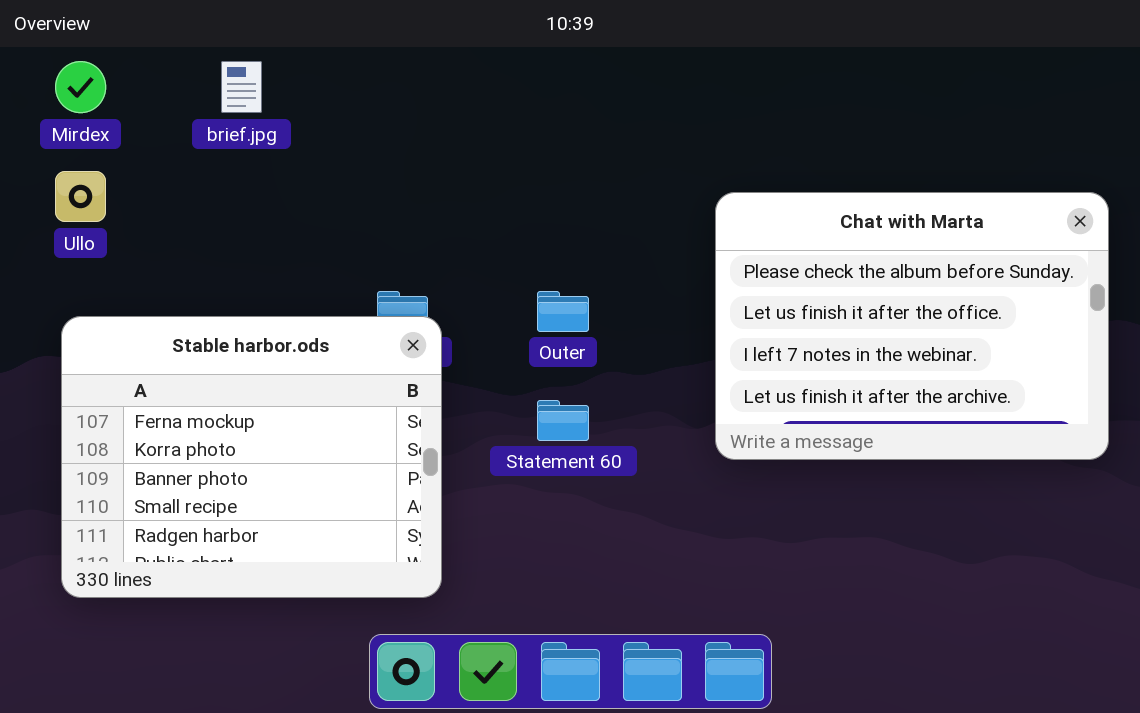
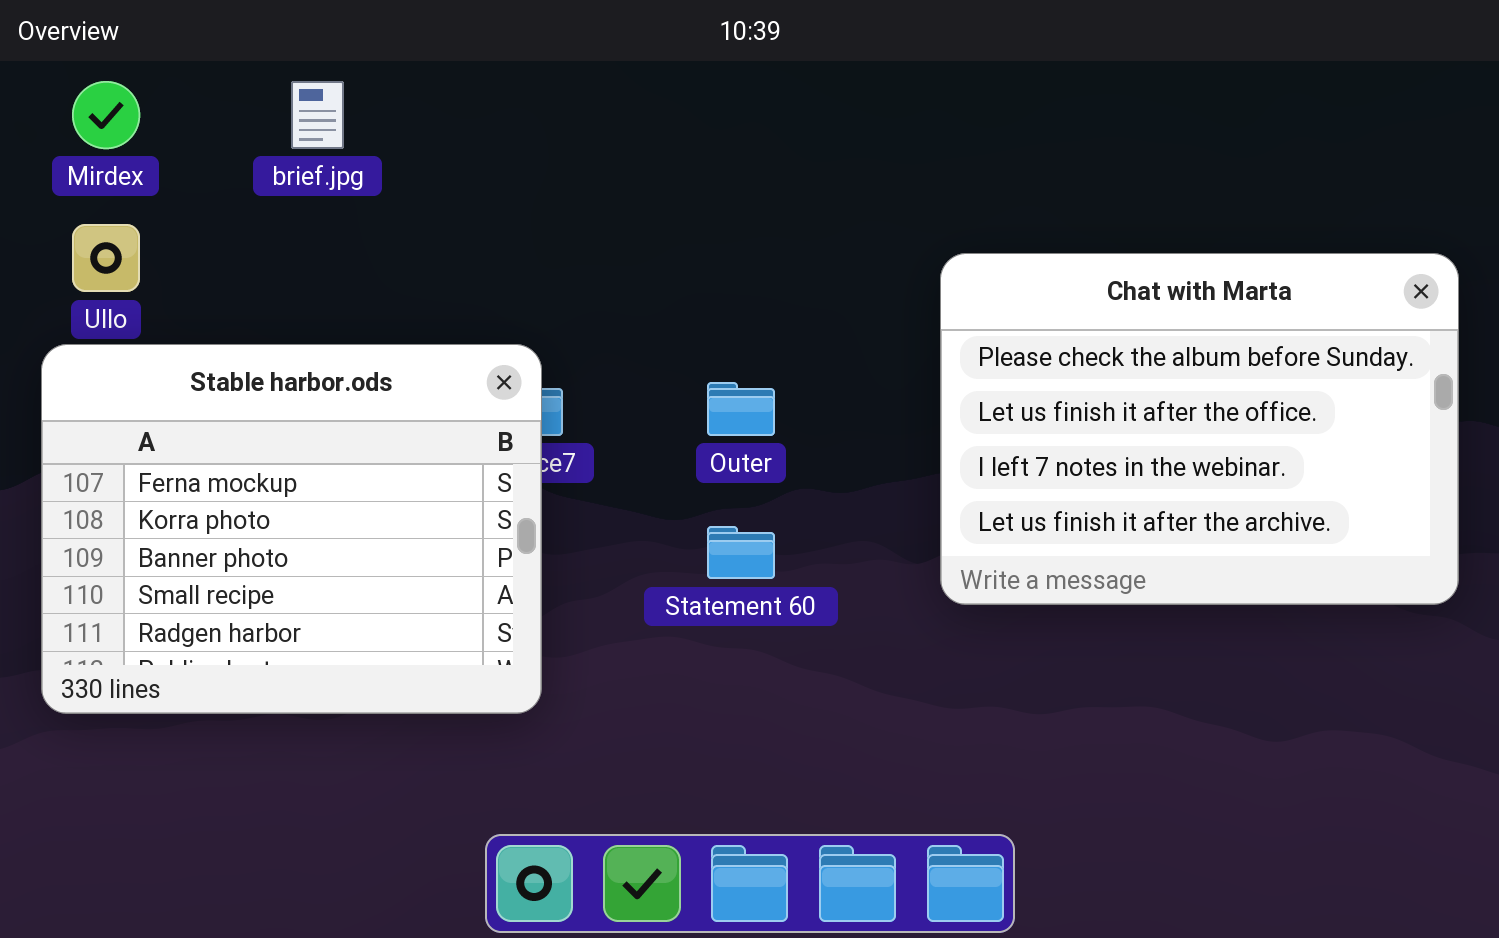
Stable harbor.ods: [61,316,442,598] -> [41,344,542,714], moved

